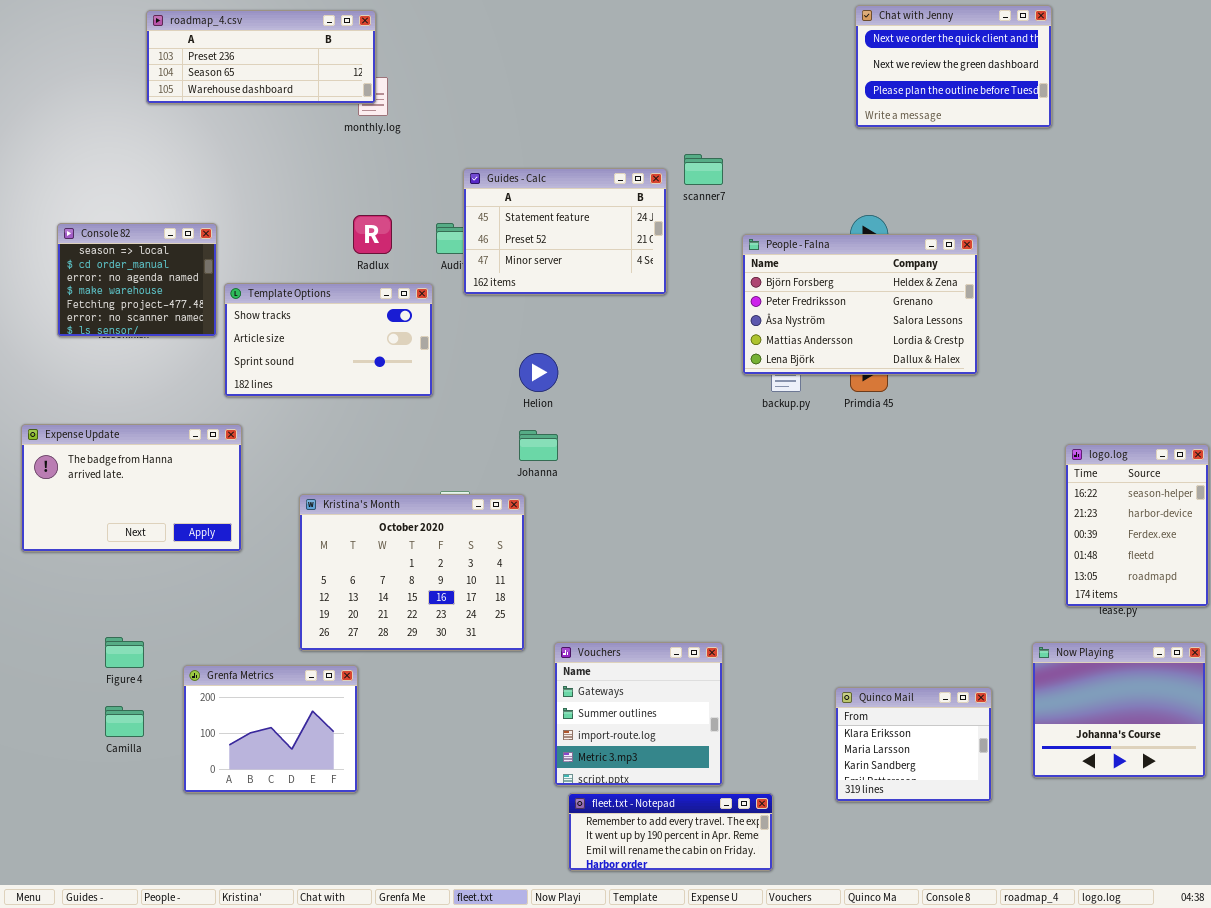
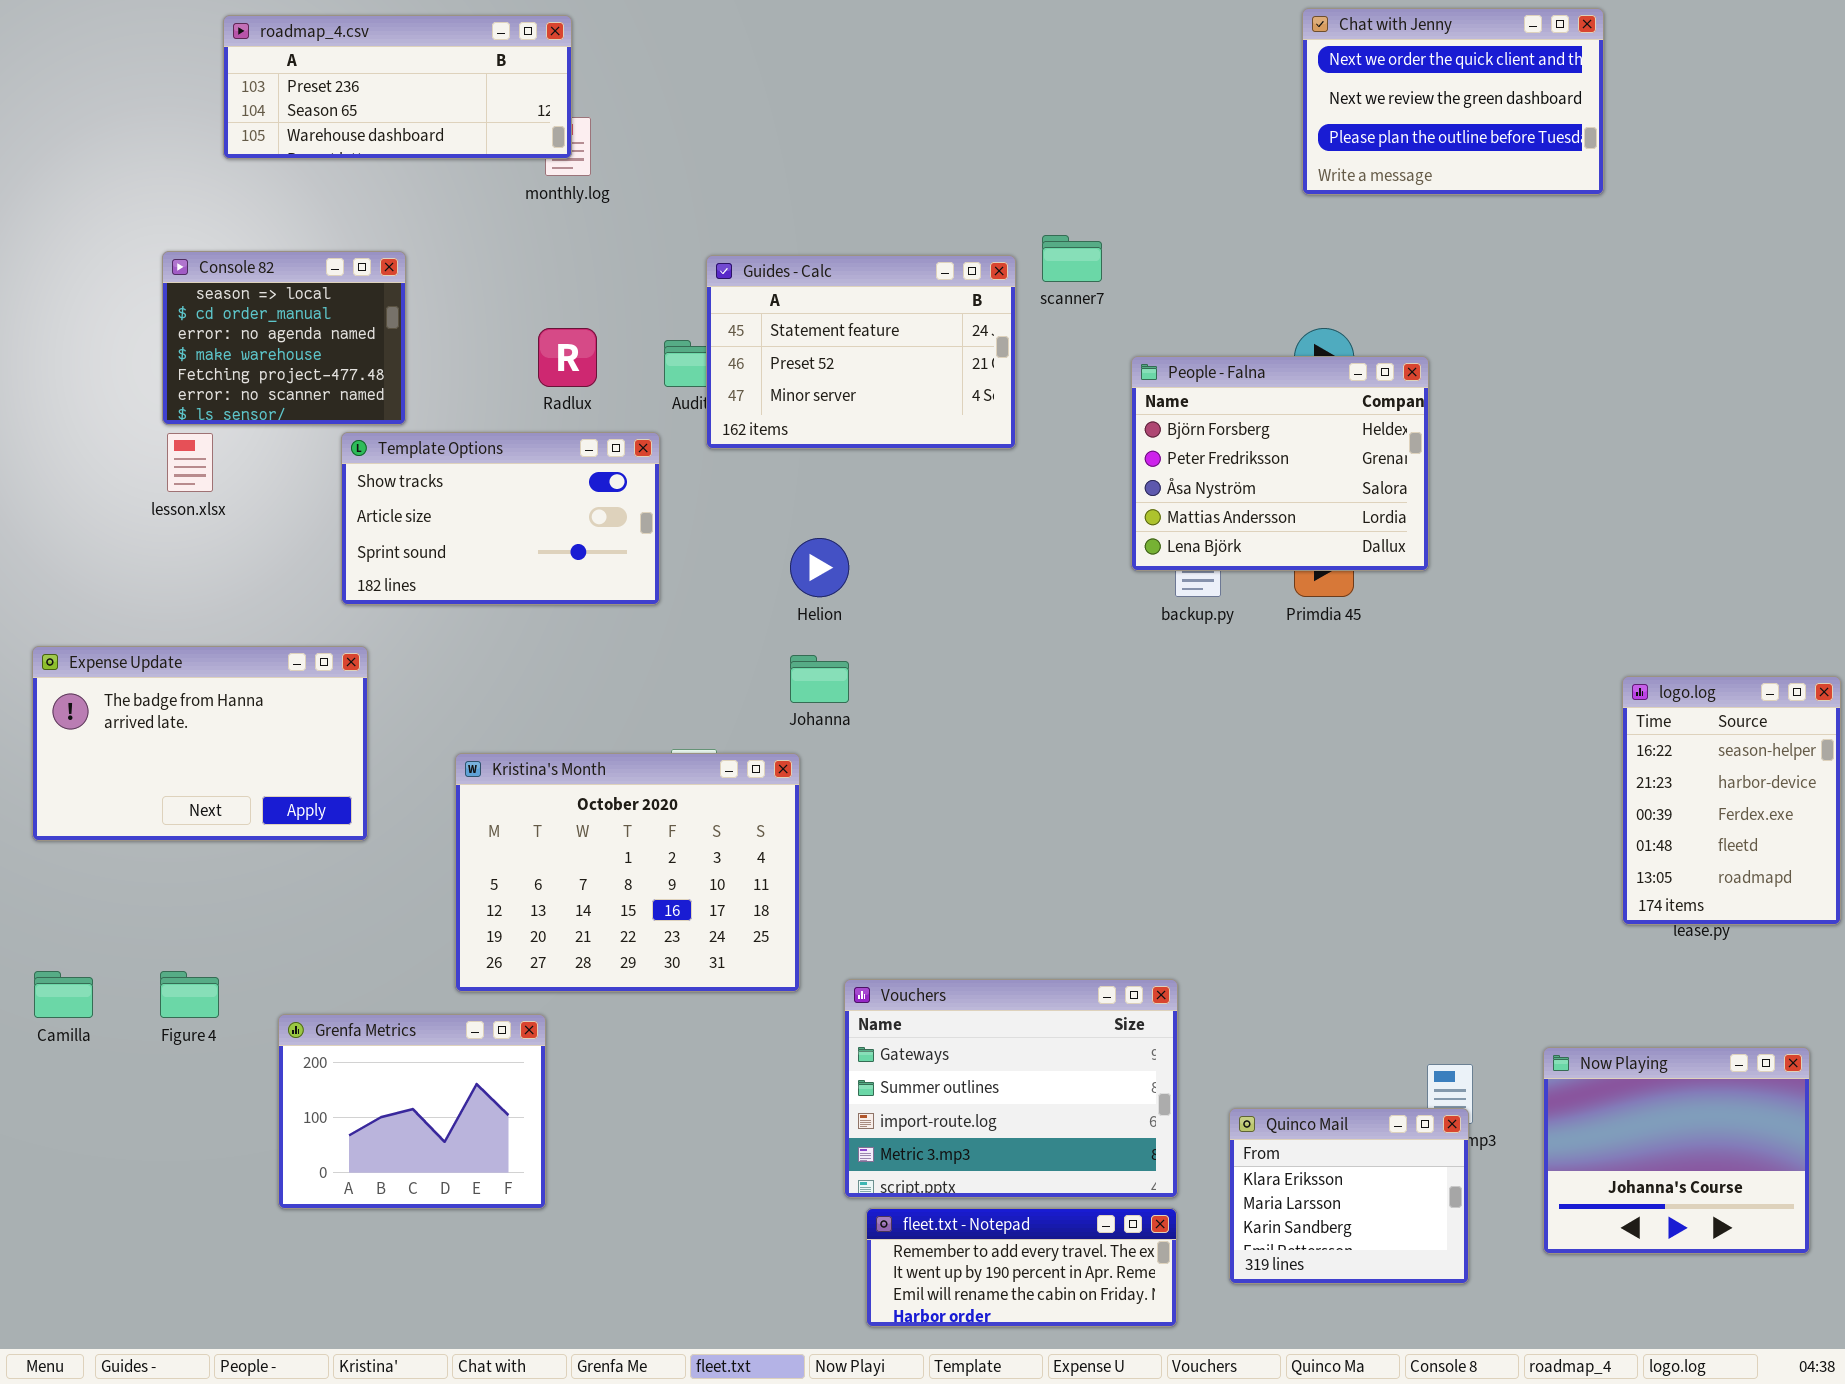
Console 82: [57,223,217,337] -> [162,251,406,425], moved
People - Falna: [742,234,978,375] -> [1131,356,1429,571], resized
Now Playing: [1032,642,1206,778] -> [1543,1047,1810,1254], moved
Vouchers: [554,642,723,786] -> [844,979,1178,1198], resized
Quinco Mail: [835,687,992,802] -> [1229,1108,1469,1284], moved
Camilla: [105,706,144,737] -> [34,971,93,1018], moved

